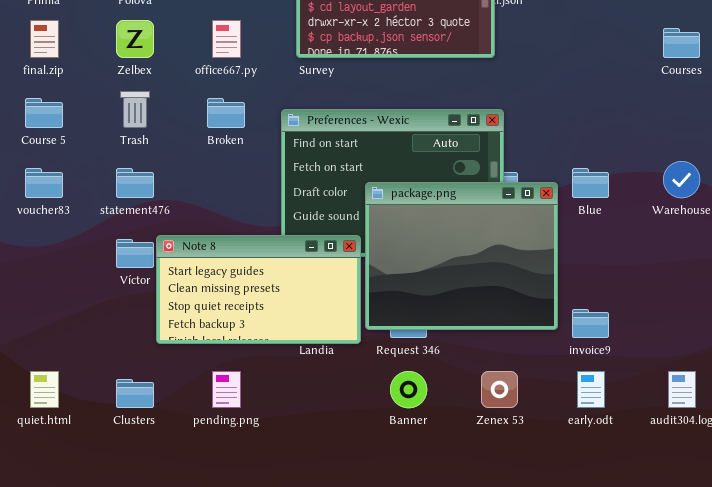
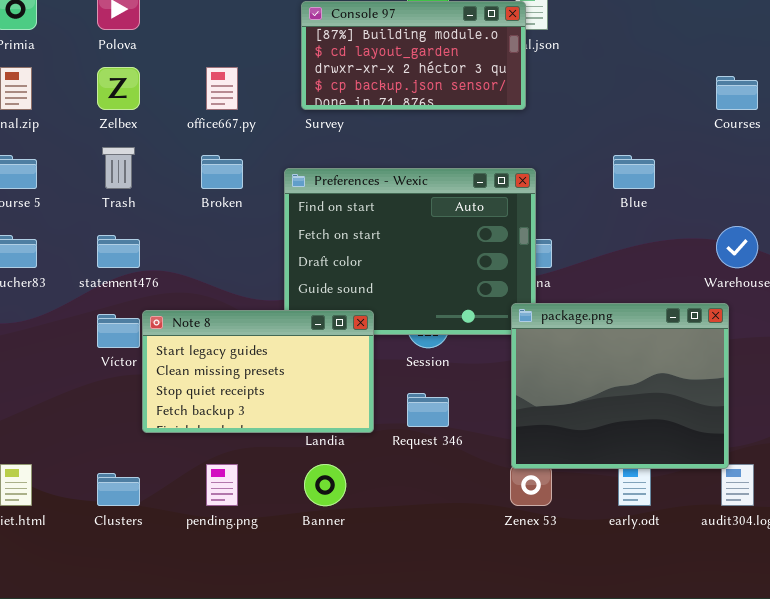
Blue: [572,168,609,198] -> [613,155,655,189], moved
package.png: [365,182,558,330] -> [511,303,729,469], moved
Banner: [390,371,427,408] -> [304,464,346,506], moved

